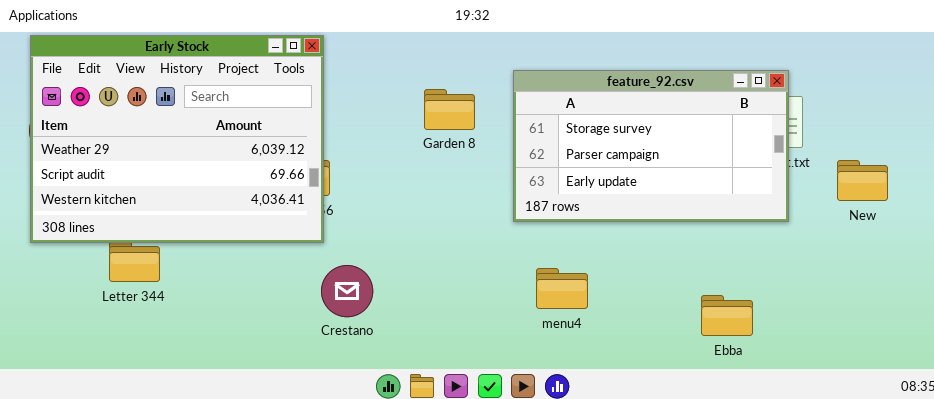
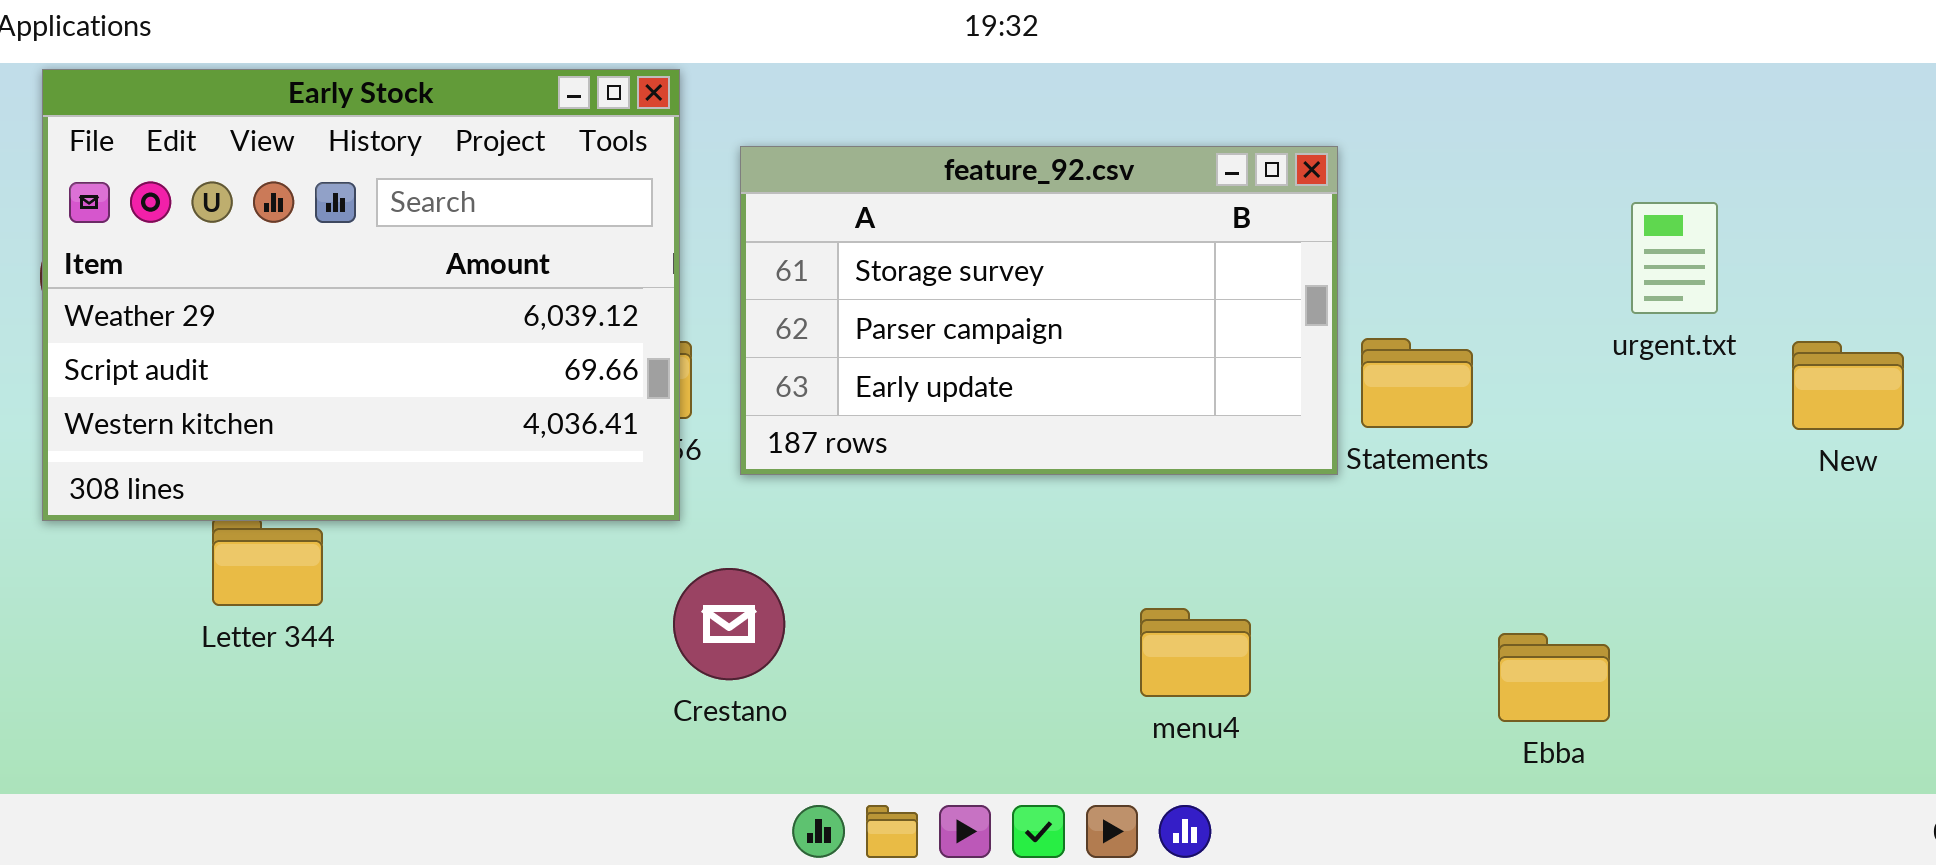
feature_92.csv: [513,70,789,222] -> [740,146,1338,475], moved
menu4: [536,268,588,309] -> [1140,608,1251,697], moved

